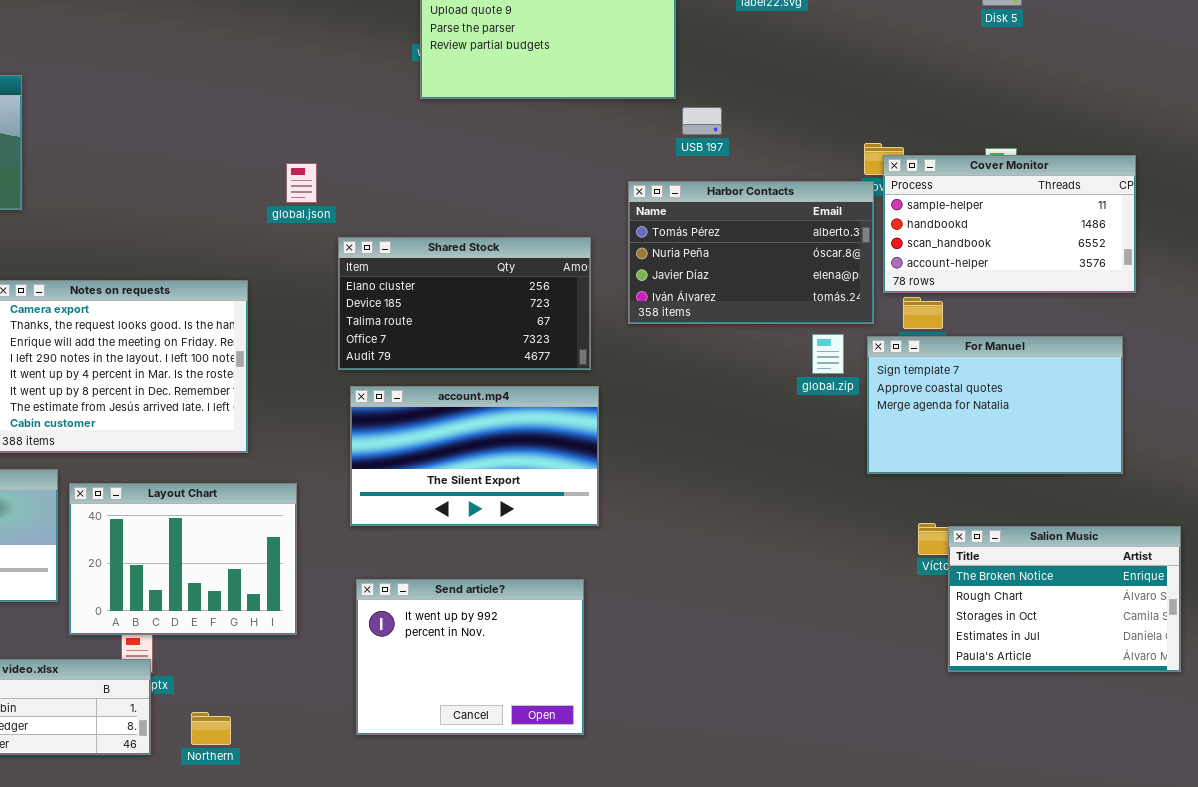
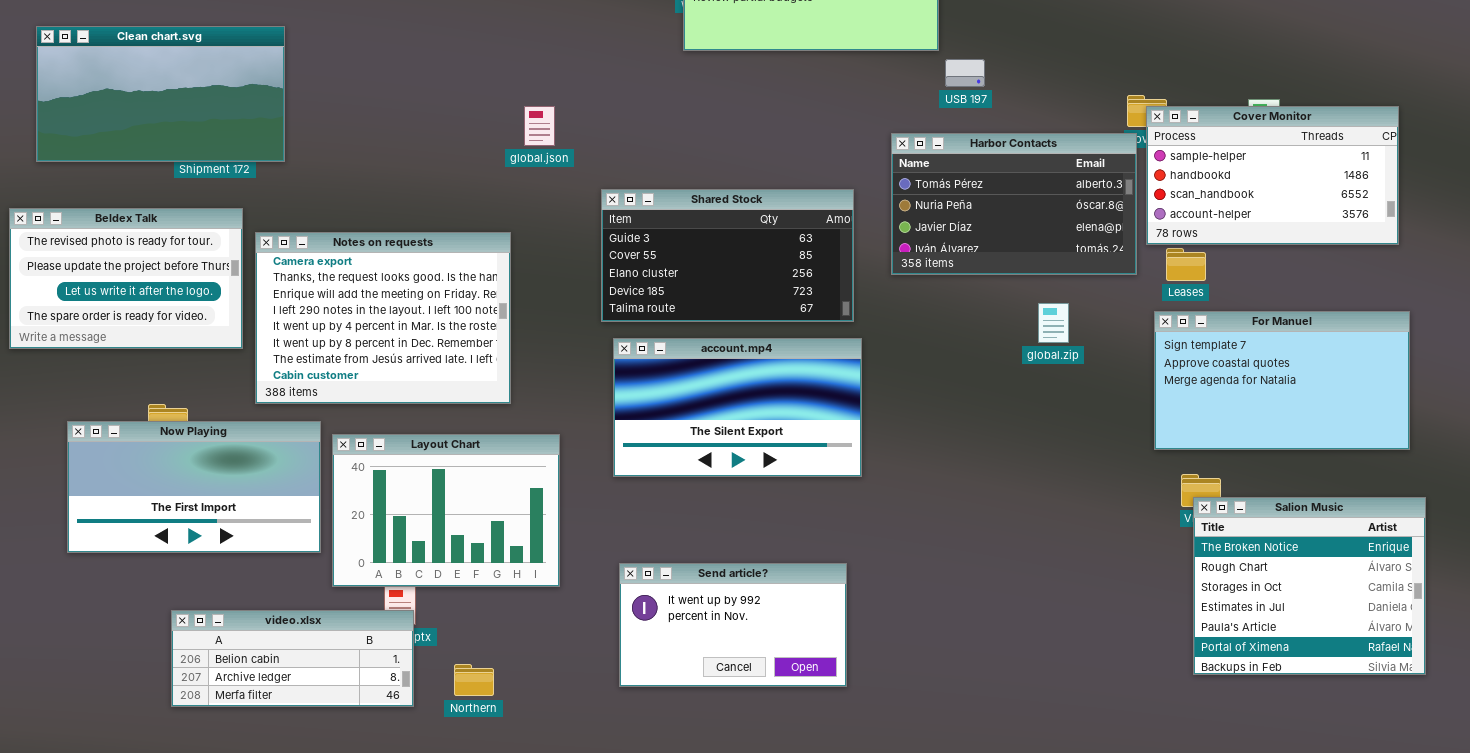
global.json: [286,163,317,203] -> [524,106,555,146], moved
Shared Stock: [338,237,591,370] -> [601,189,854,322], scrolled up 2 rows
global.zip: [812,334,844,374] -> [1038,303,1069,343], moved
For Manuel: [867,336,1123,474] -> [1154,311,1410,450], moved
Salion Music: [948,526,1181,672] -> [1193,497,1426,675], moved, resized
Send article?: [356,579,584,735] -> [619,563,847,687], resized

